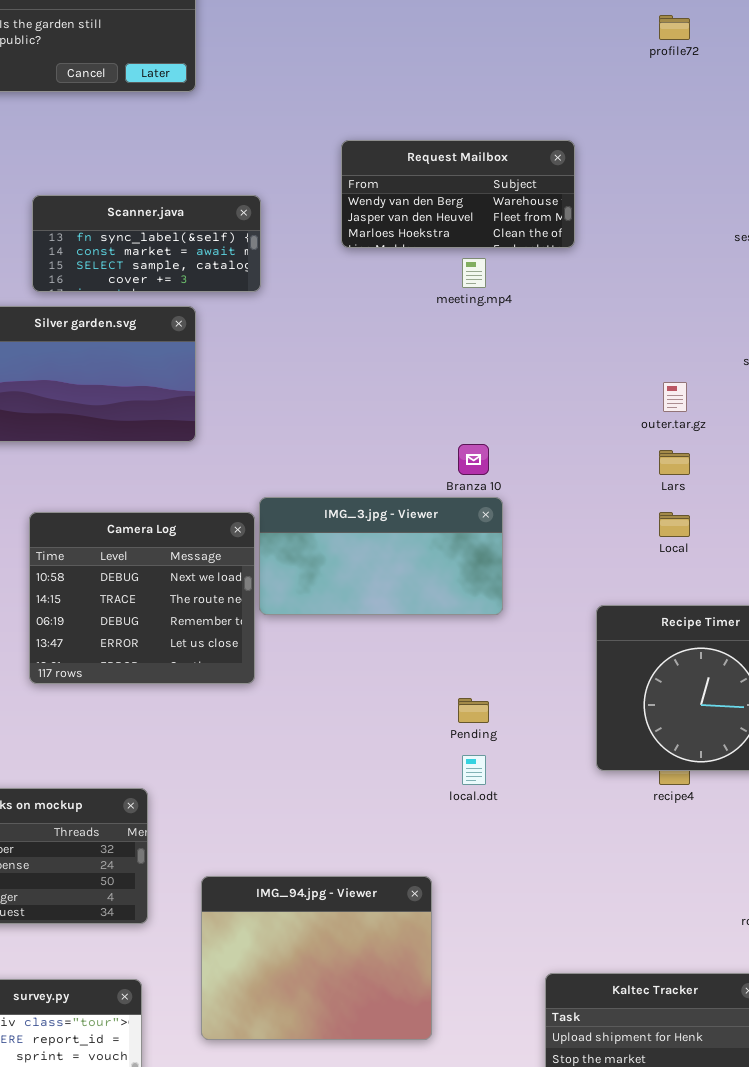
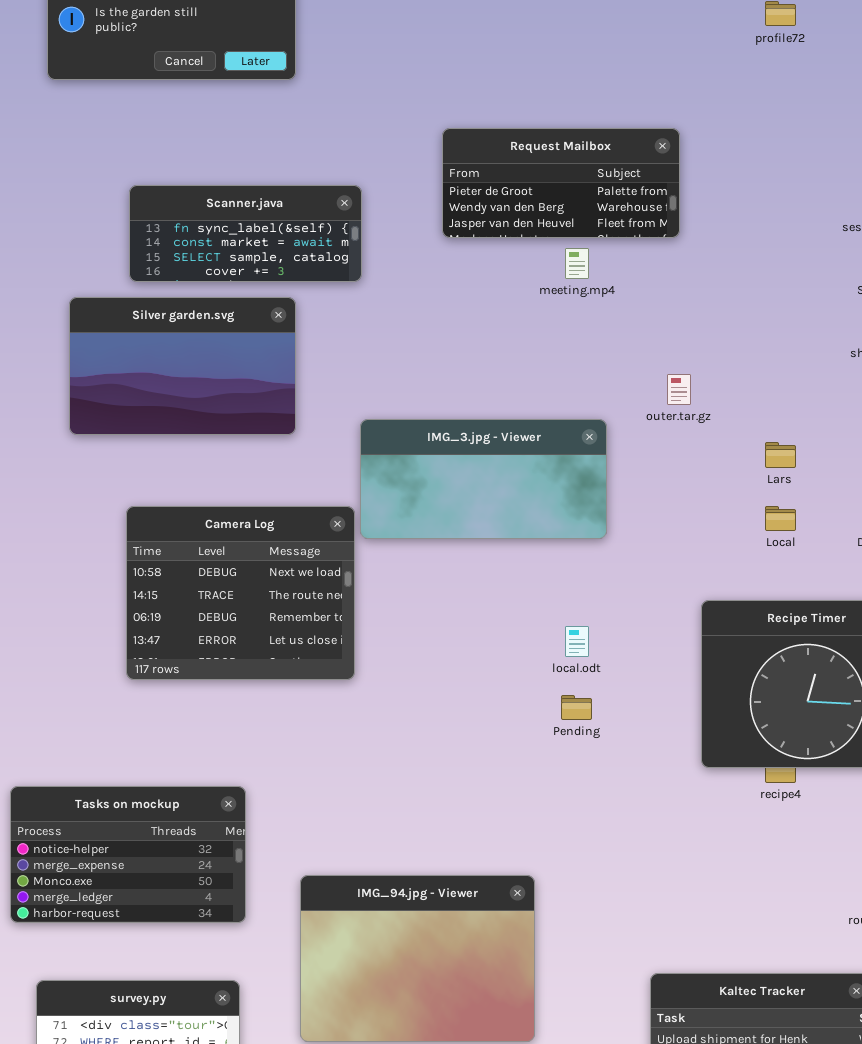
Request Mailbox: [341,140,575,248] -> [442,128,680,238], scrolled up 1 row
outer.tar.gz: [663,382,687,412] -> [667,374,691,405], moved
IMG_3.jpg - Viewer: [259,497,503,615] -> [360,419,607,539], moved
local.odt: [462,755,486,785] -> [565,626,589,657], moved

